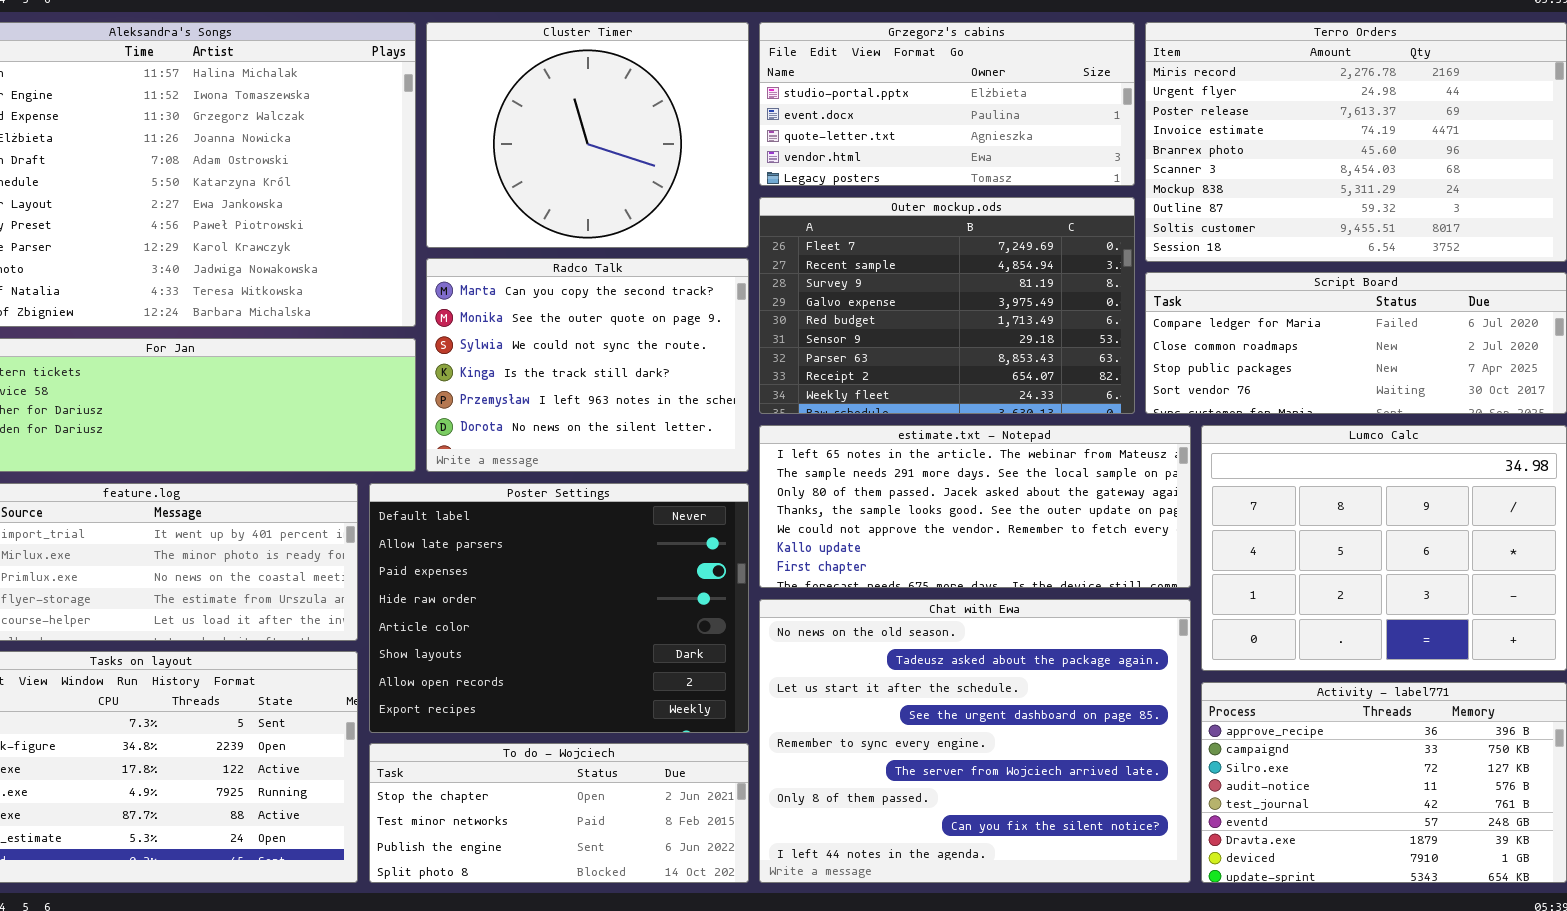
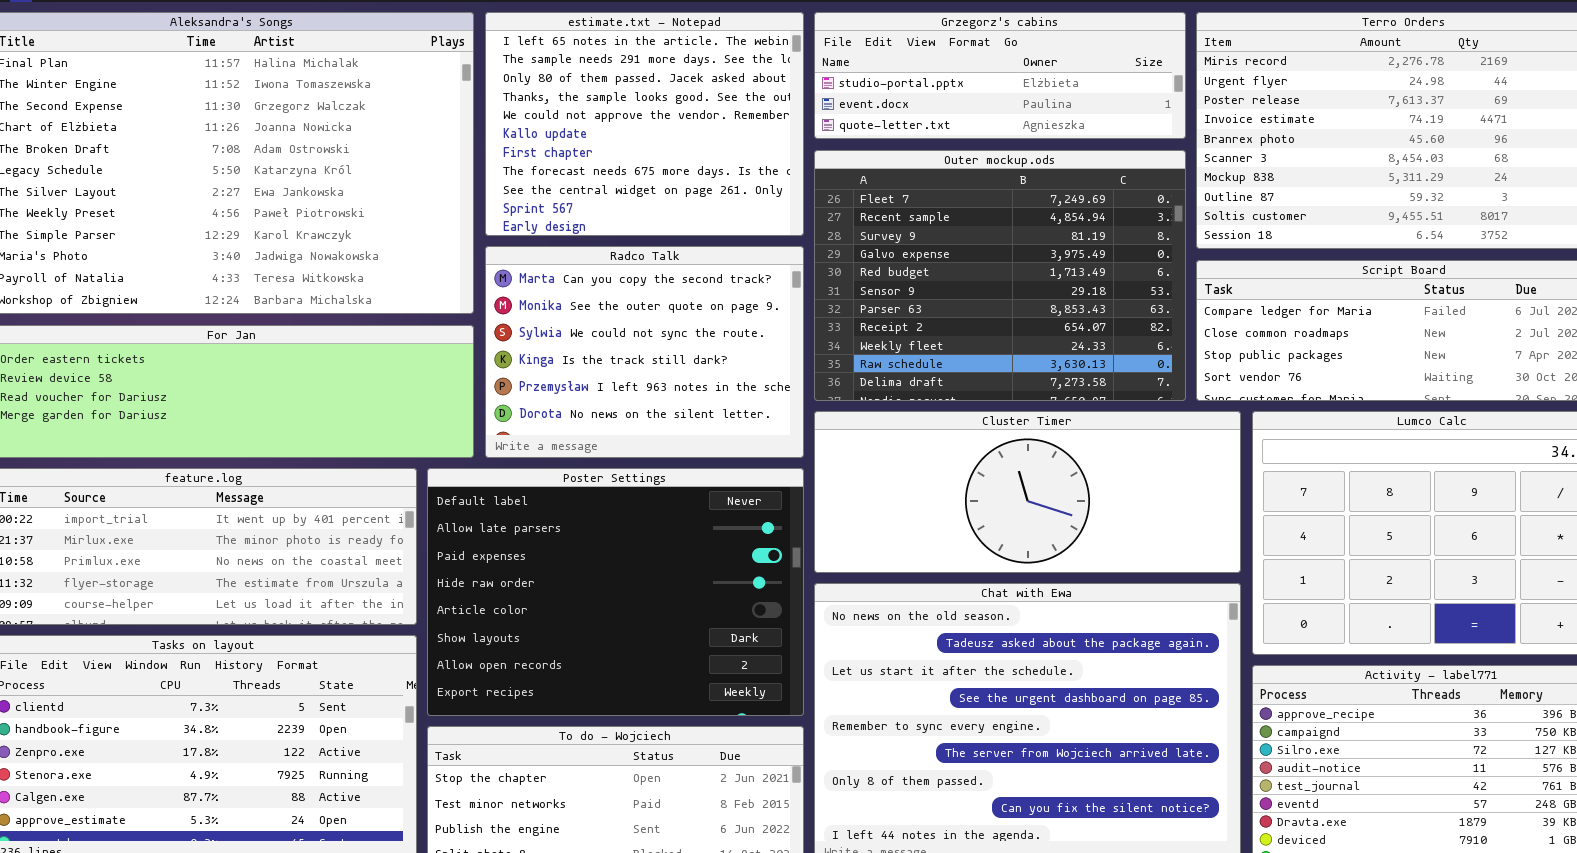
Cluster Timer: [426,22,749,248] -> [814,411,1241,573], moved, resized
Grzegorz's cabins: [759,22,1135,186] -> [814,12,1186,139], resized
Outer mockup.ods: [759,197,1135,414] -> [814,150,1186,401], resized
estimate.txt - Notepad: [759,425,1191,588] -> [485,12,804,236], moved, resized

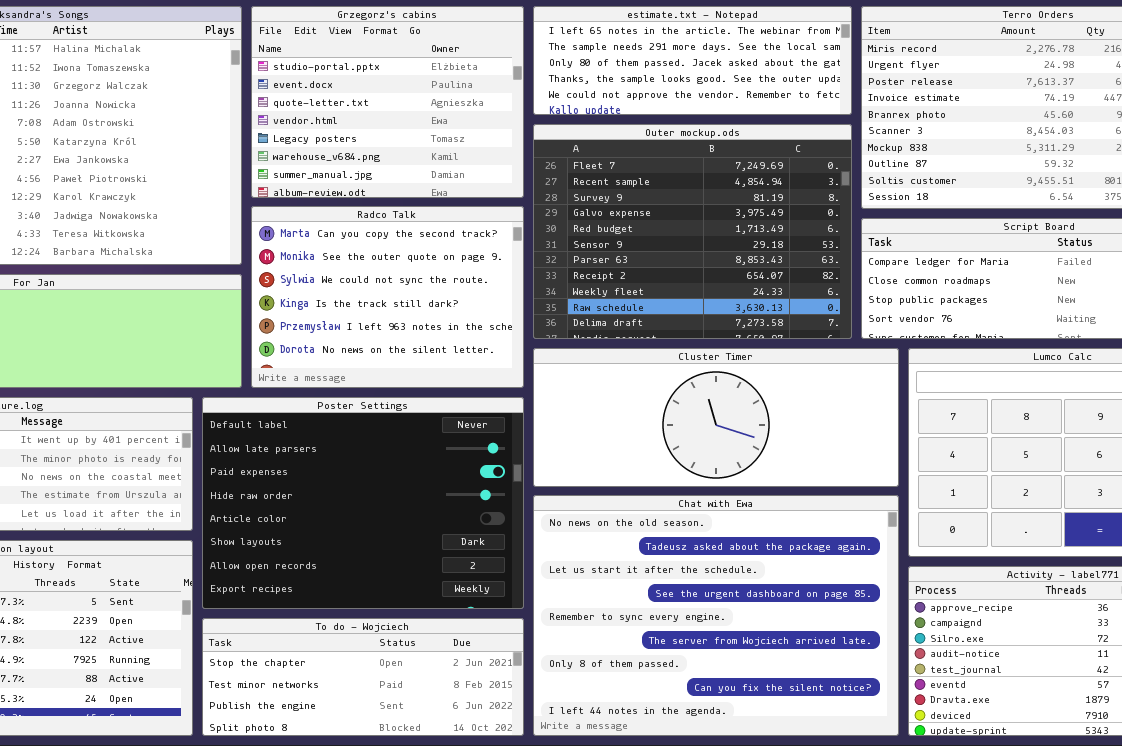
estimate.txt - Notepad: [485,12,804,236] -> [533,6,852,115], moved, resized
Grzegorz's cabins: [814,12,1186,139] -> [251,6,524,198], moved, resized

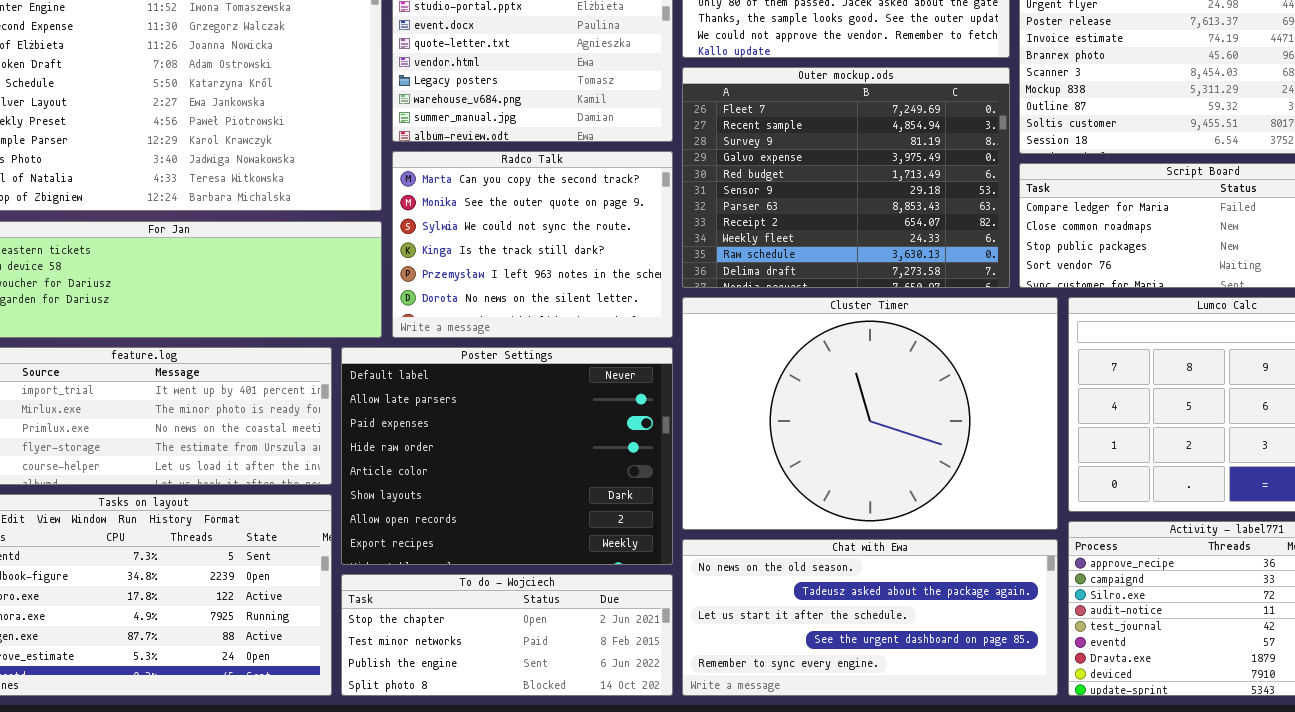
Cluster Timer: [533,348,899,487] -> [682,297,1058,530], resized
Chat with Ewa: [533,495,899,736] -> [682,539,1058,696], resized

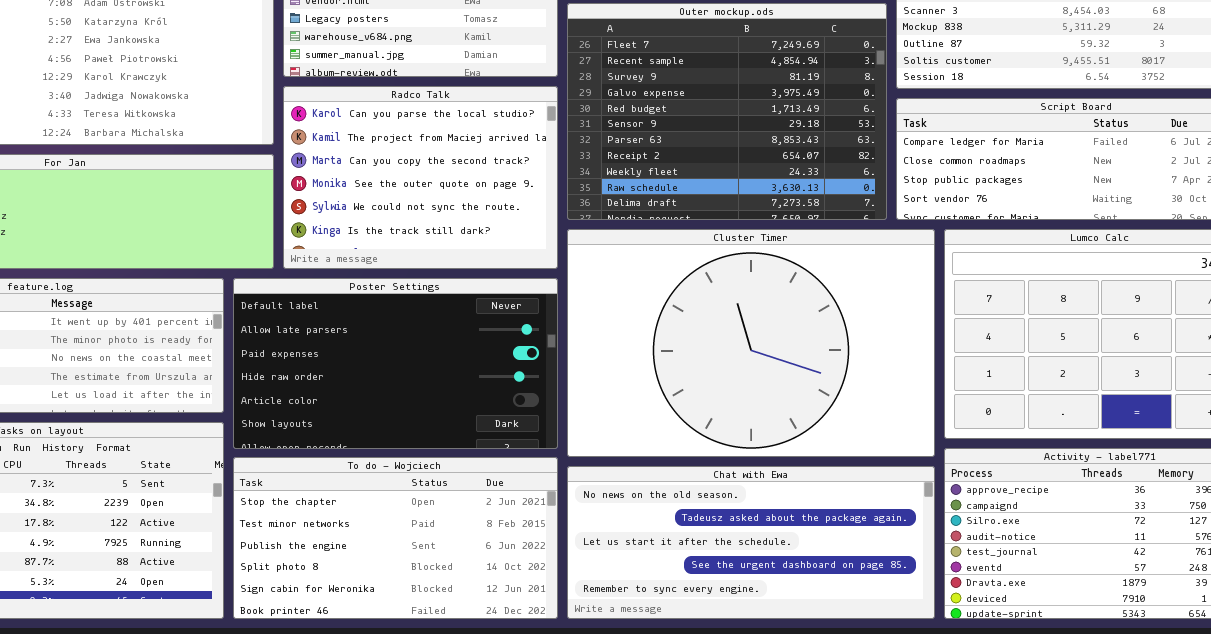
Radco Talk: [392,151,673,338] -> [283,86,558,269], scrolled up 2 rows
Poster Settings: [341,347,673,565] -> [233,278,558,449], resized
To do - Wojciech: [341,574,673,696] -> [233,457,558,619], resized

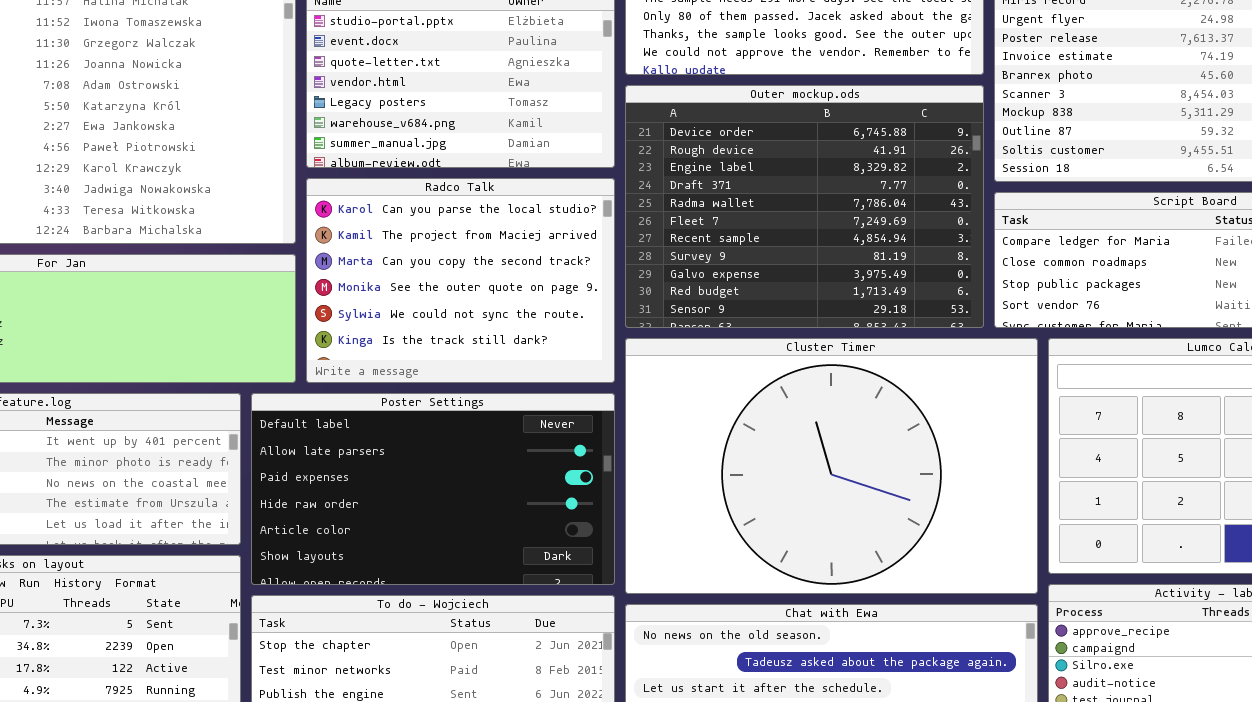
Outer mockup.ods: [567,3,887,220] -> [625,85,984,328], scrolled up 5 rows

